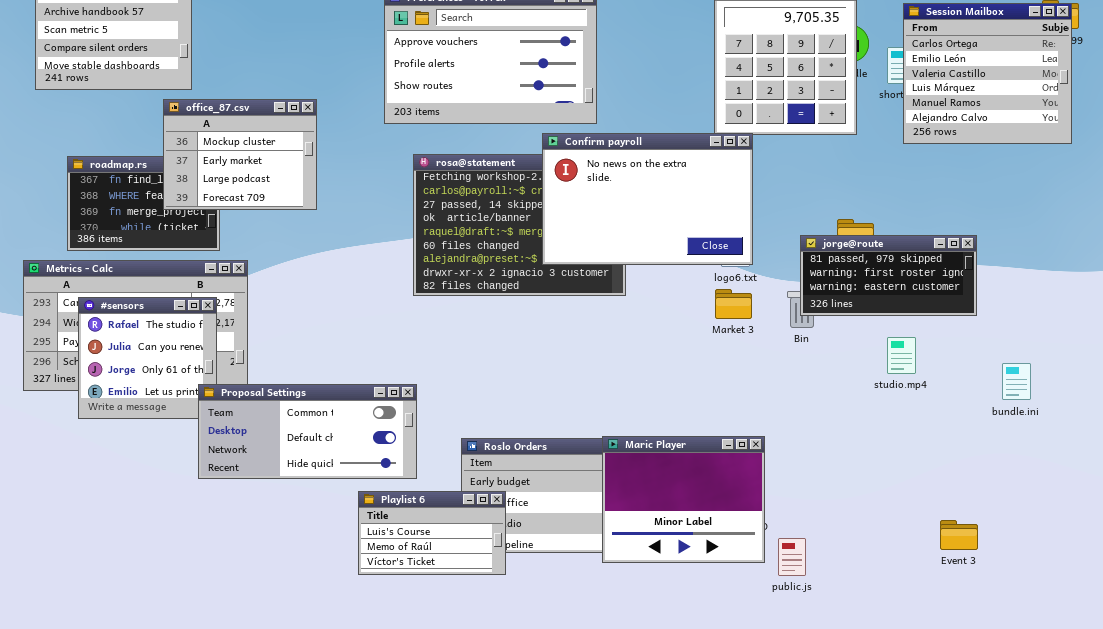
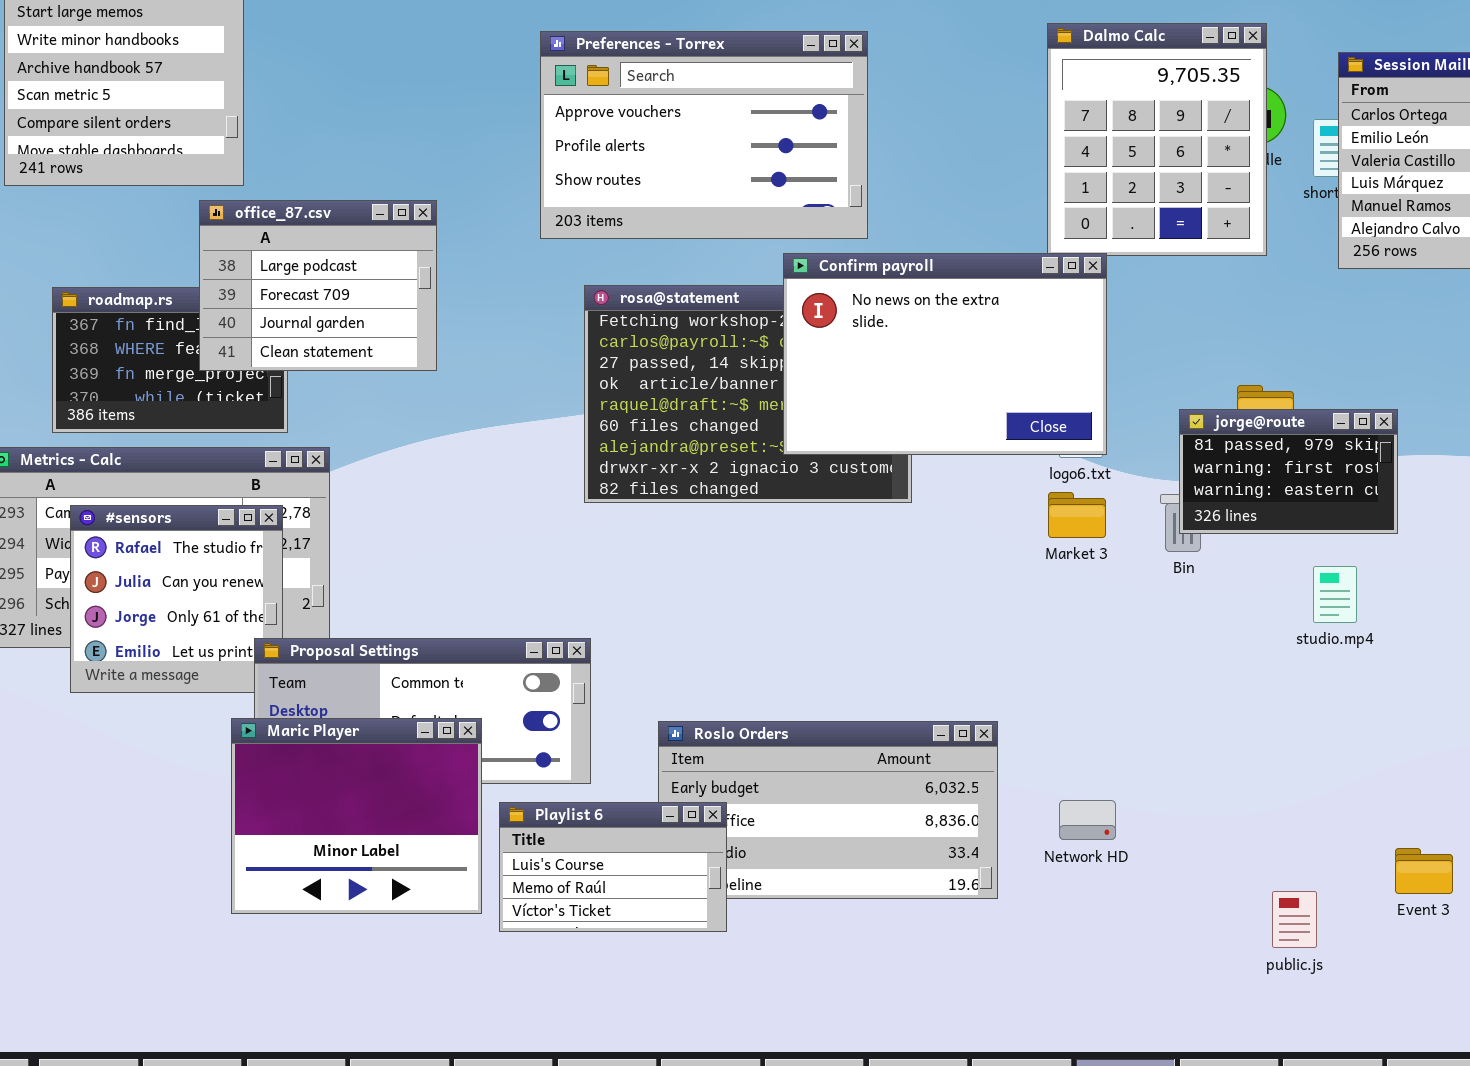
office_87.csv: [163,99,317,210] -> [199,200,437,371], scrolled down 2 rows
jorge@route: [800,235,977,316] -> [1179,409,1398,534], resized
Maric Player: [602,436,765,563] -> [231,718,482,914], moved
public.js: [778,538,806,576] -> [1272,891,1317,948], moved

